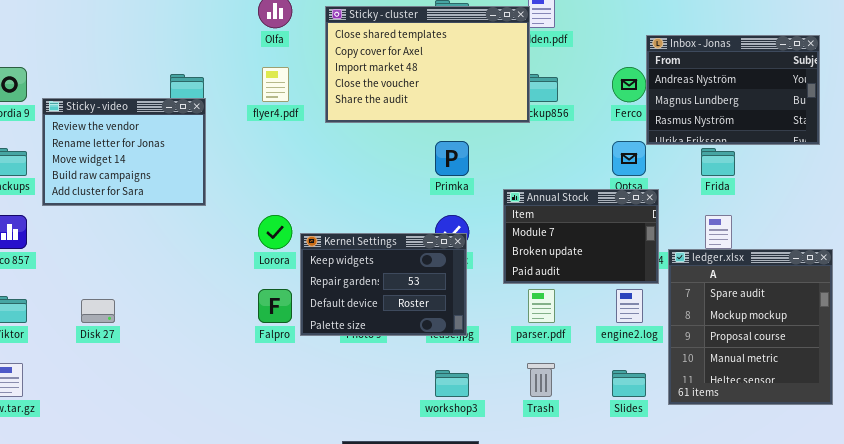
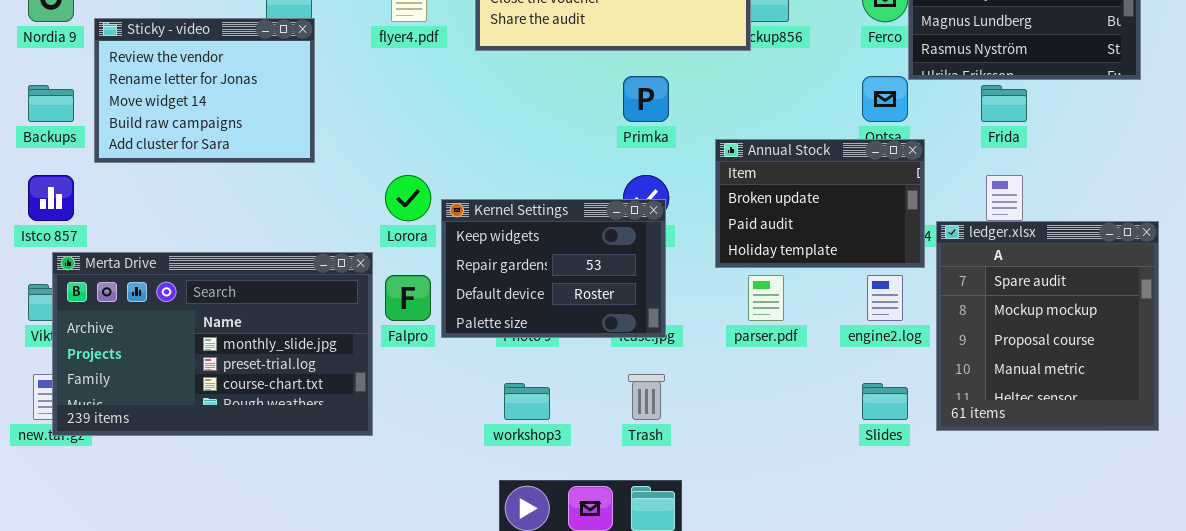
Annual Stock: [503,189,659,284] -> [715,139,925,268], scrolled down 1 row
Merta Drive: none -> [52,252,373,436], opened
Trash: [527,363,555,397] -> [628,374,665,420], moved
workshop3: [435,370,469,397] -> [504,383,550,420], moved

